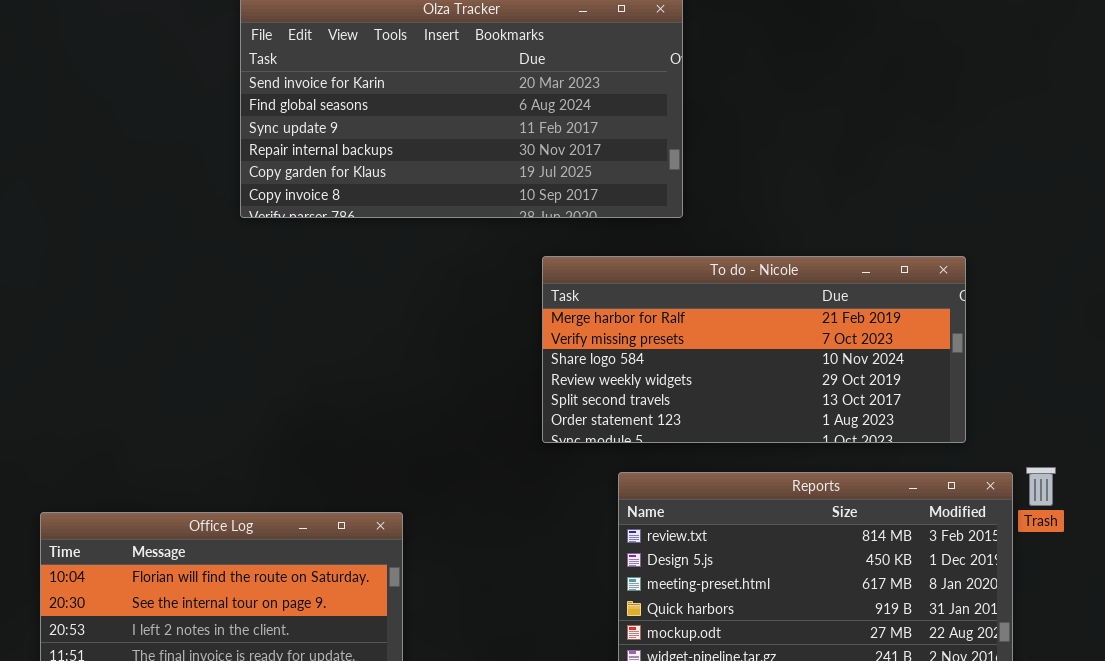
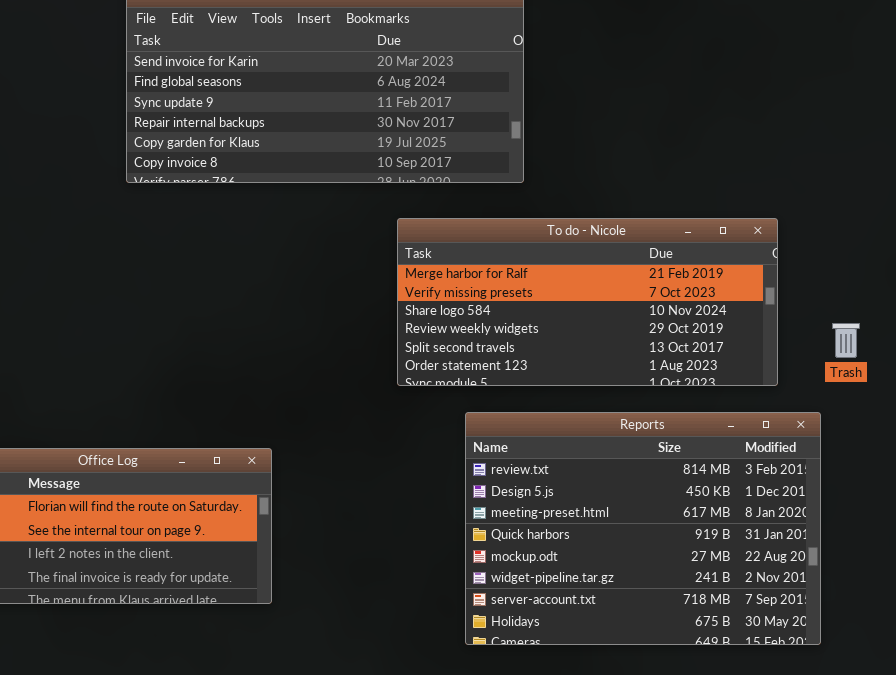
Trash: [1026,467,1056,506] -> [832,323,860,358], moved

